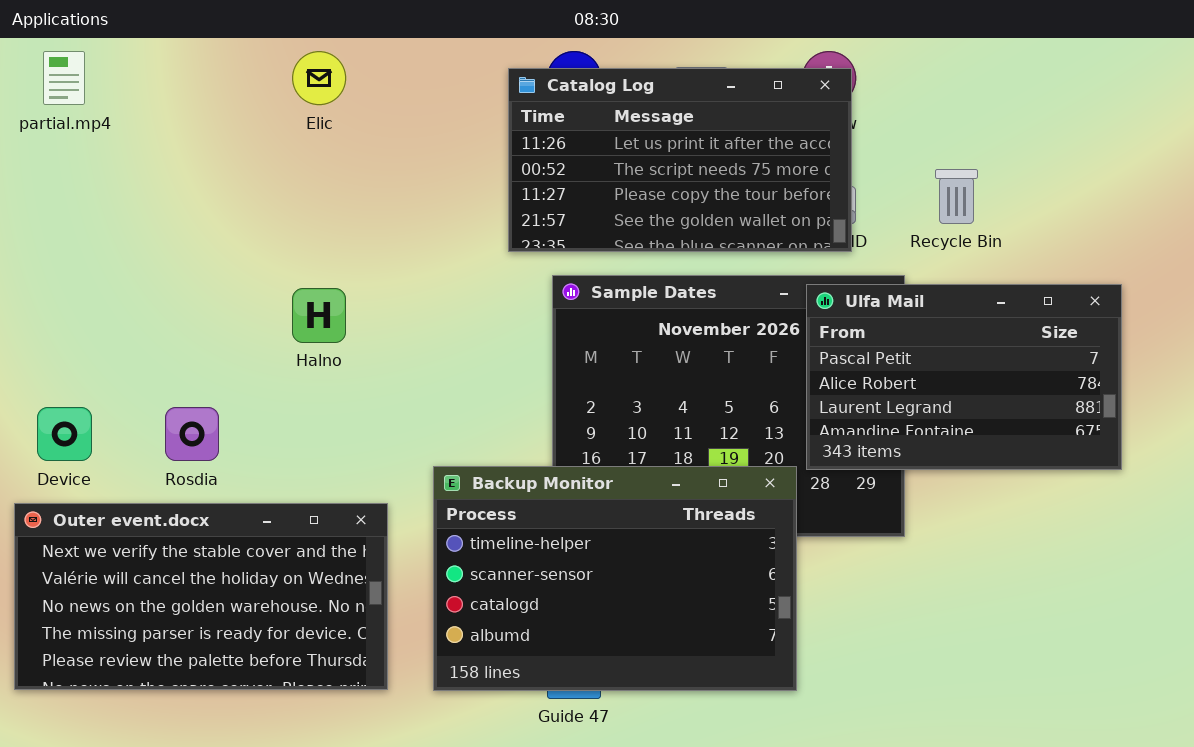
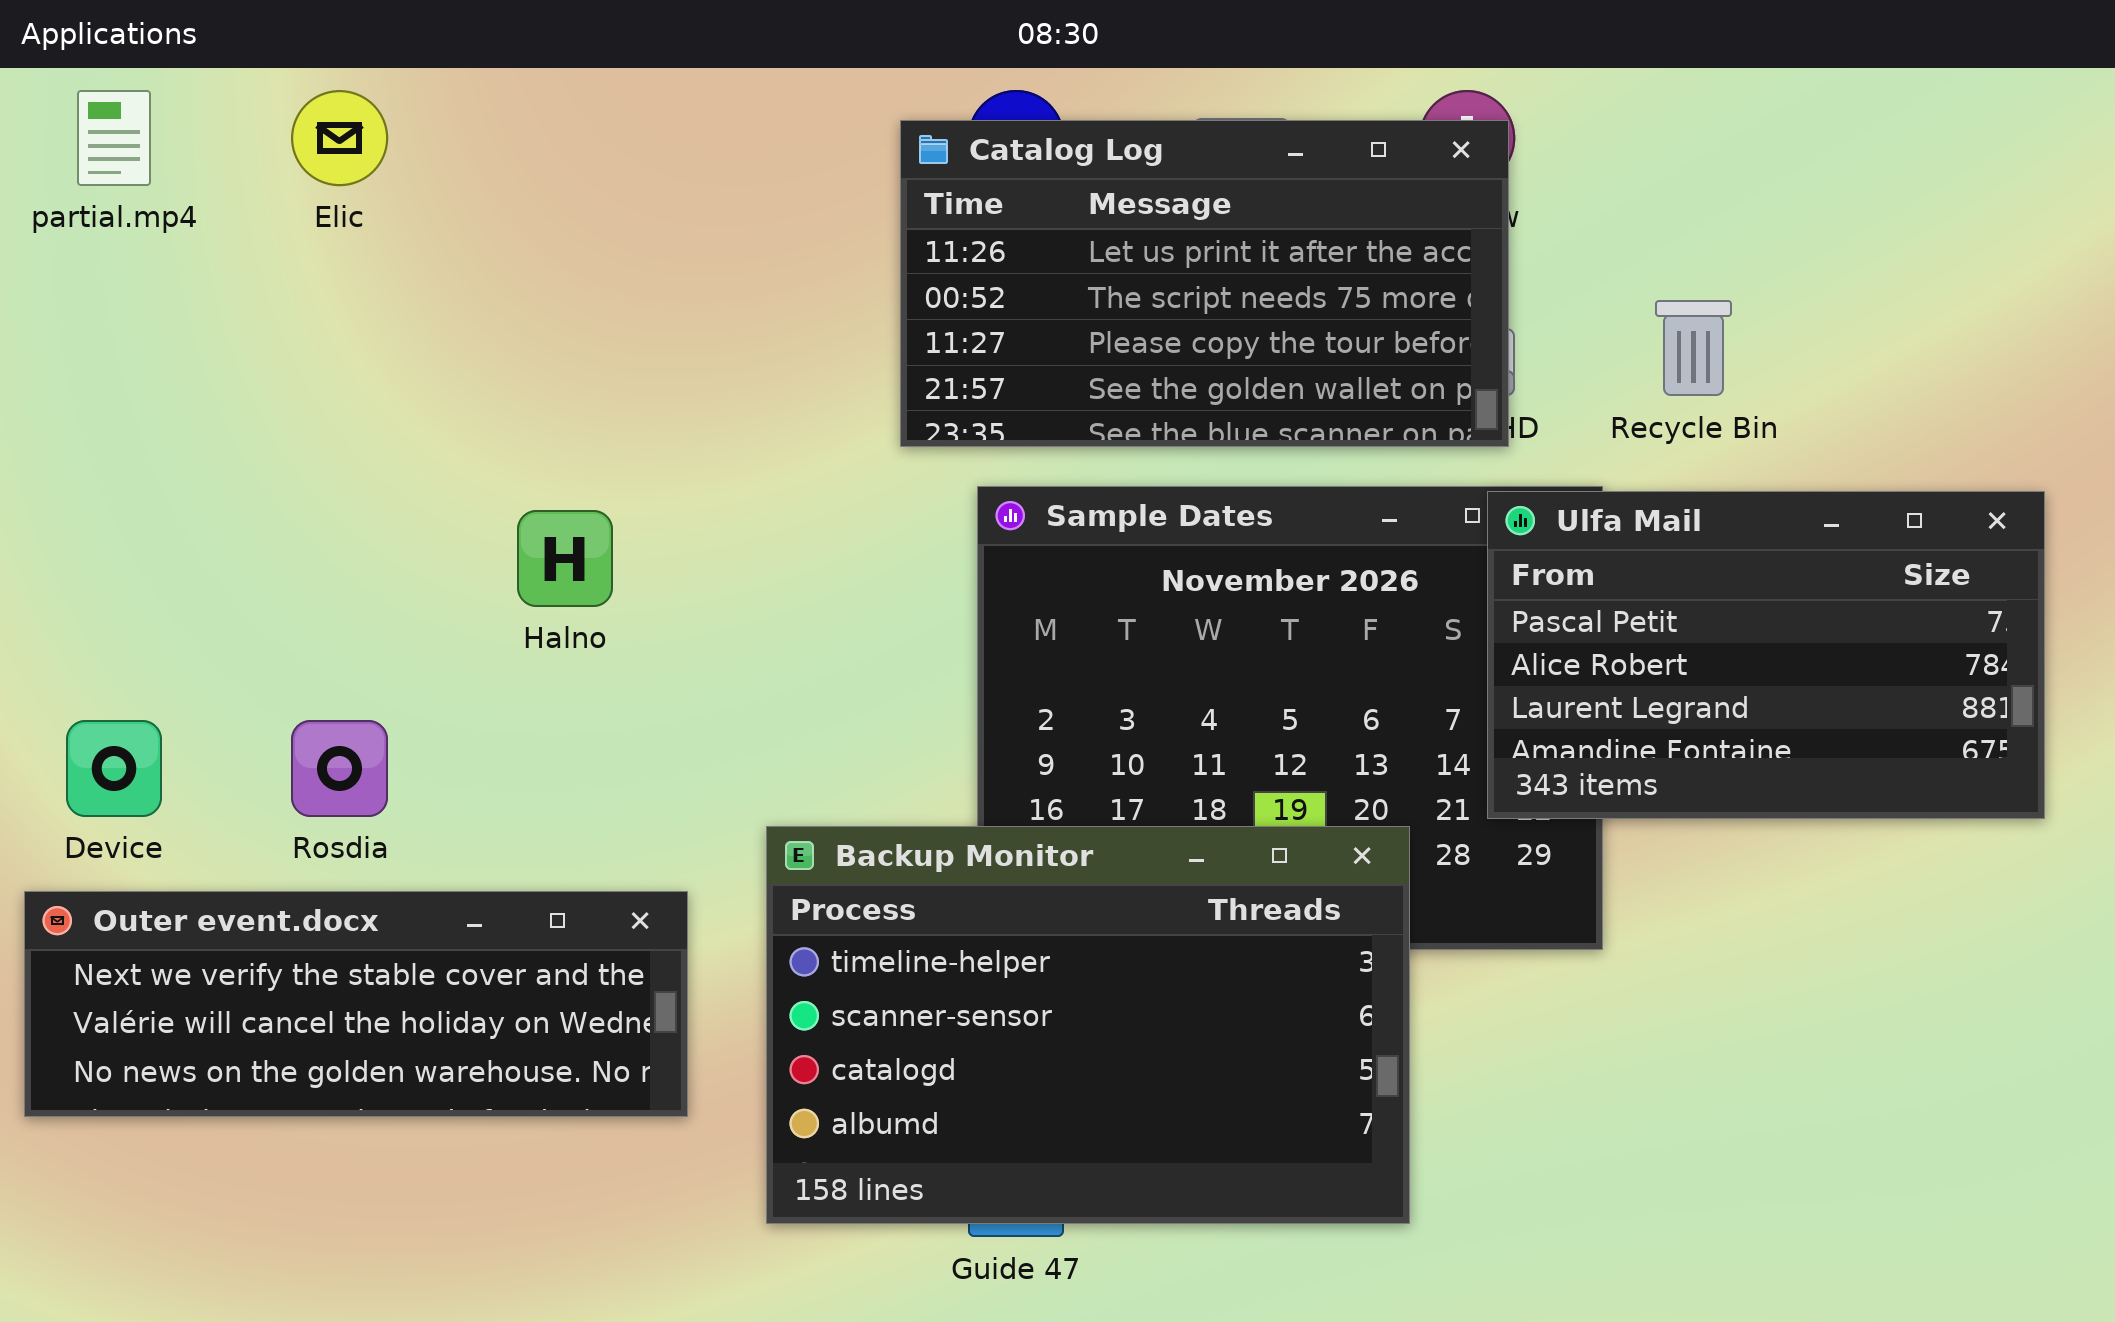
Elic: [292,51,346,105] -> [291,90,388,186], moved
Ulfa Mail: [806,284,1122,470] -> [1487,491,2045,819], moved
Outer event.docx: [14,503,388,690] -> [24,891,688,1117], resized

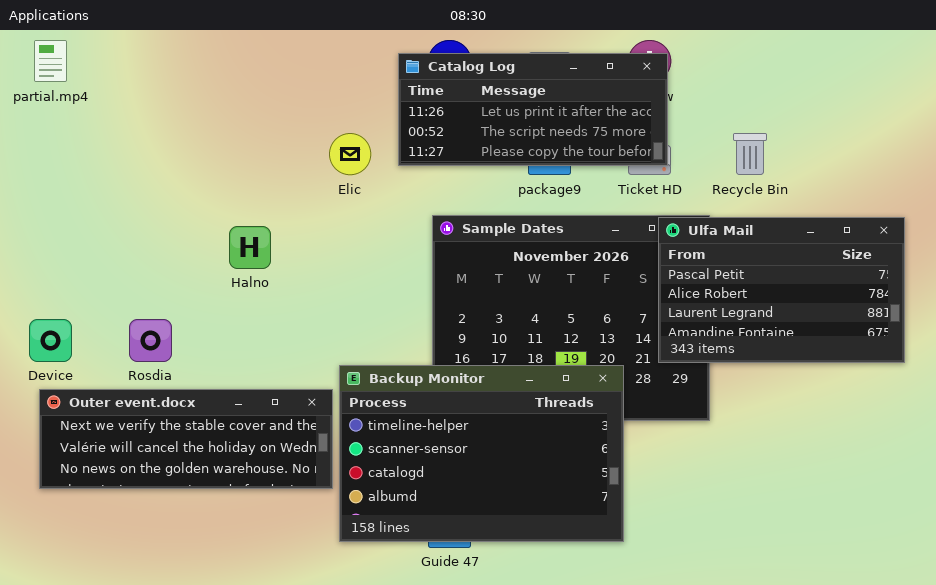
Elic: [291,90,388,186] -> [329,133,371,175], moved
Catalog Log: [900,120,1509,447] -> [398,53,668,166], resized
Outer event.docx: [24,891,688,1117] -> [39,389,333,489], moved

